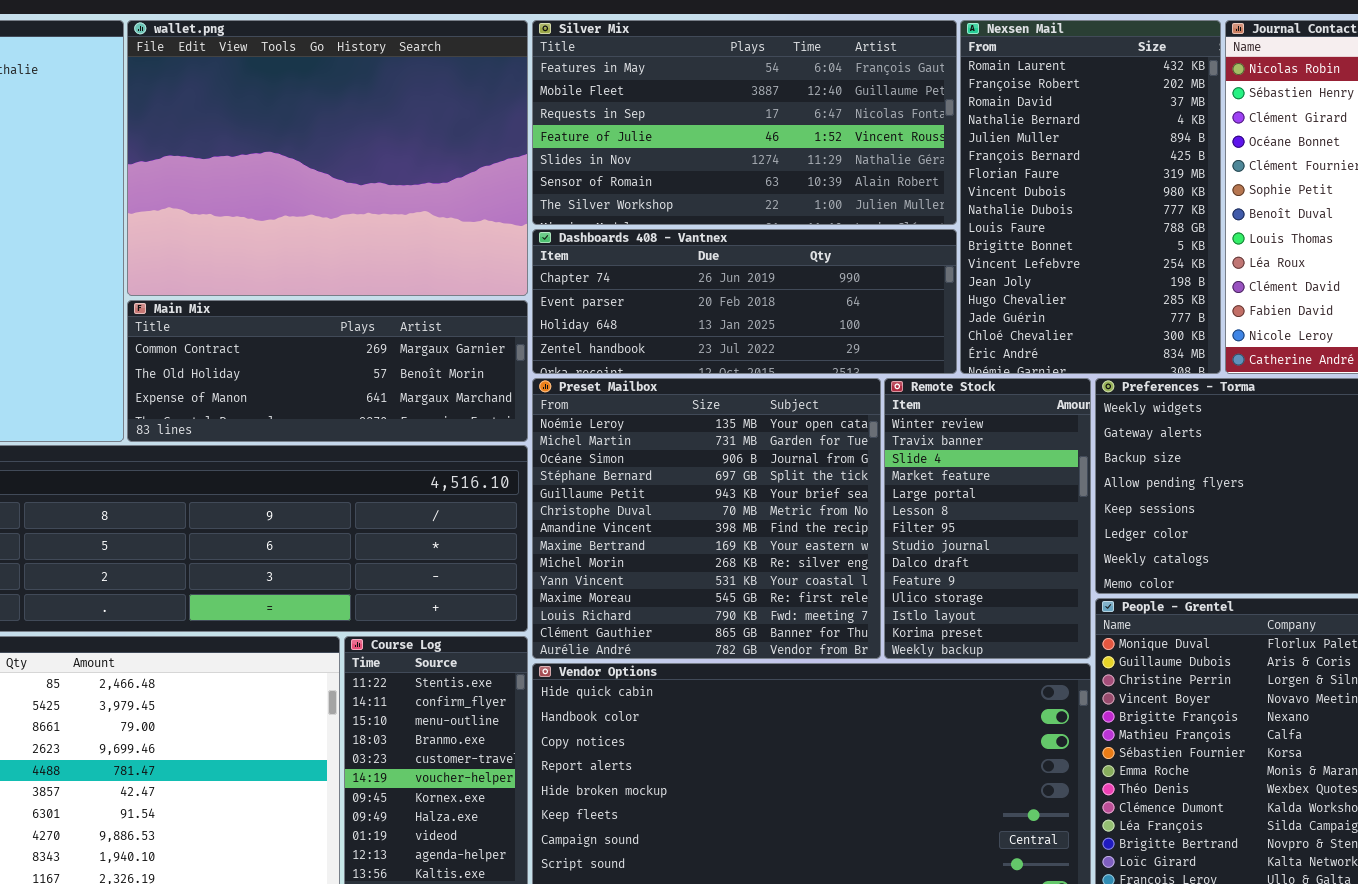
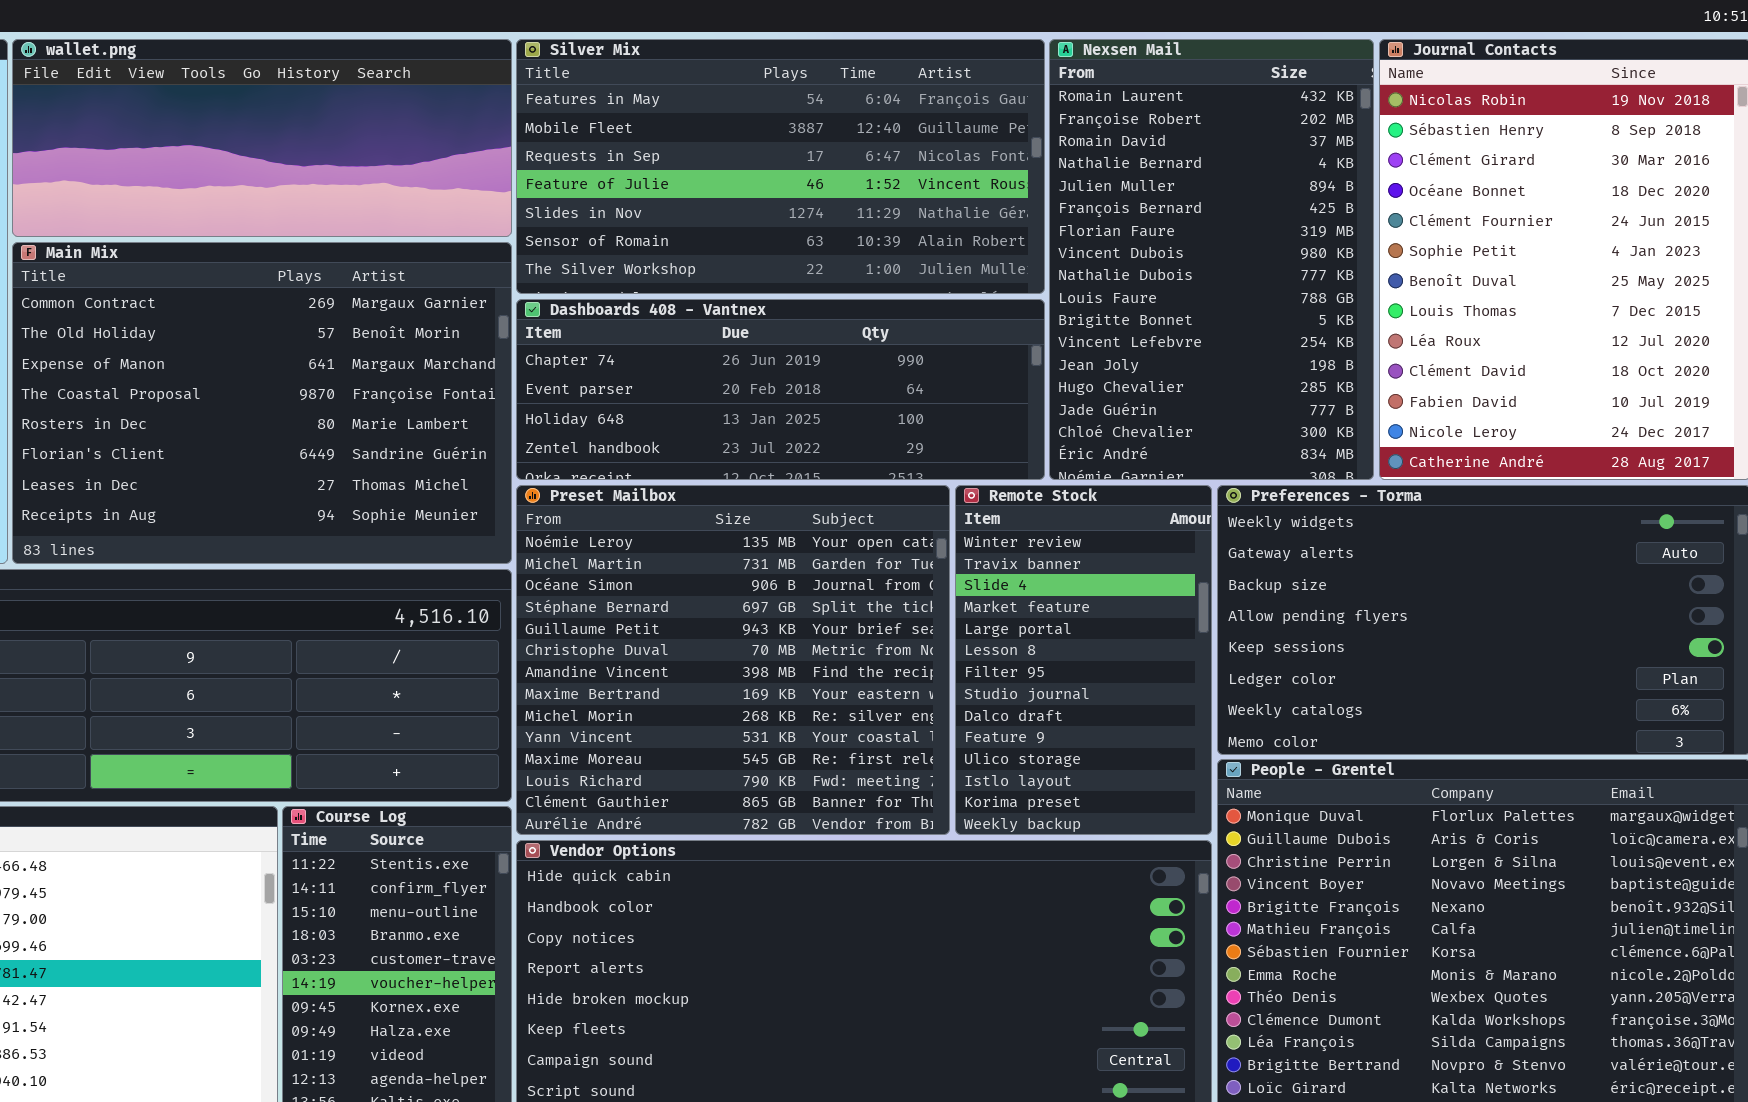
wallet.png: [127,20,528,296] -> [12,39,512,237], resized
Main Mix: [127,300,528,442] -> [12,242,512,564], resized

